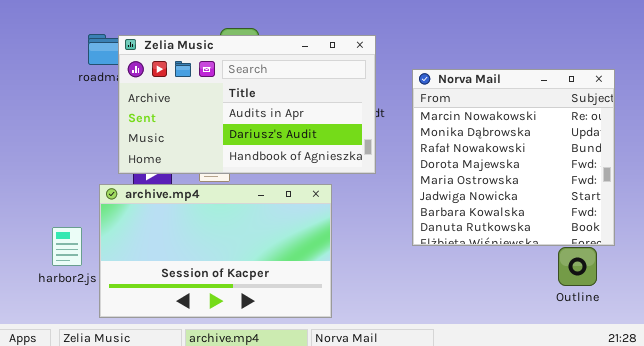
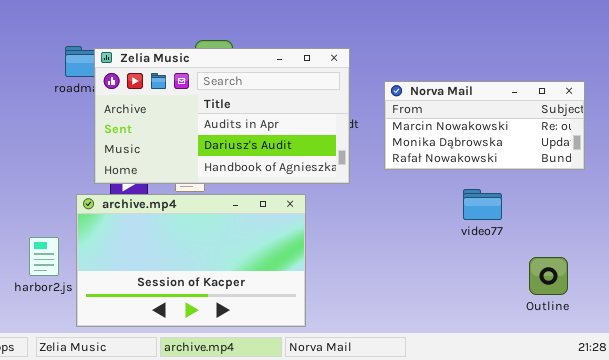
Norva Mail: [412,69,615,246] -> [384,81,585,170], resized

